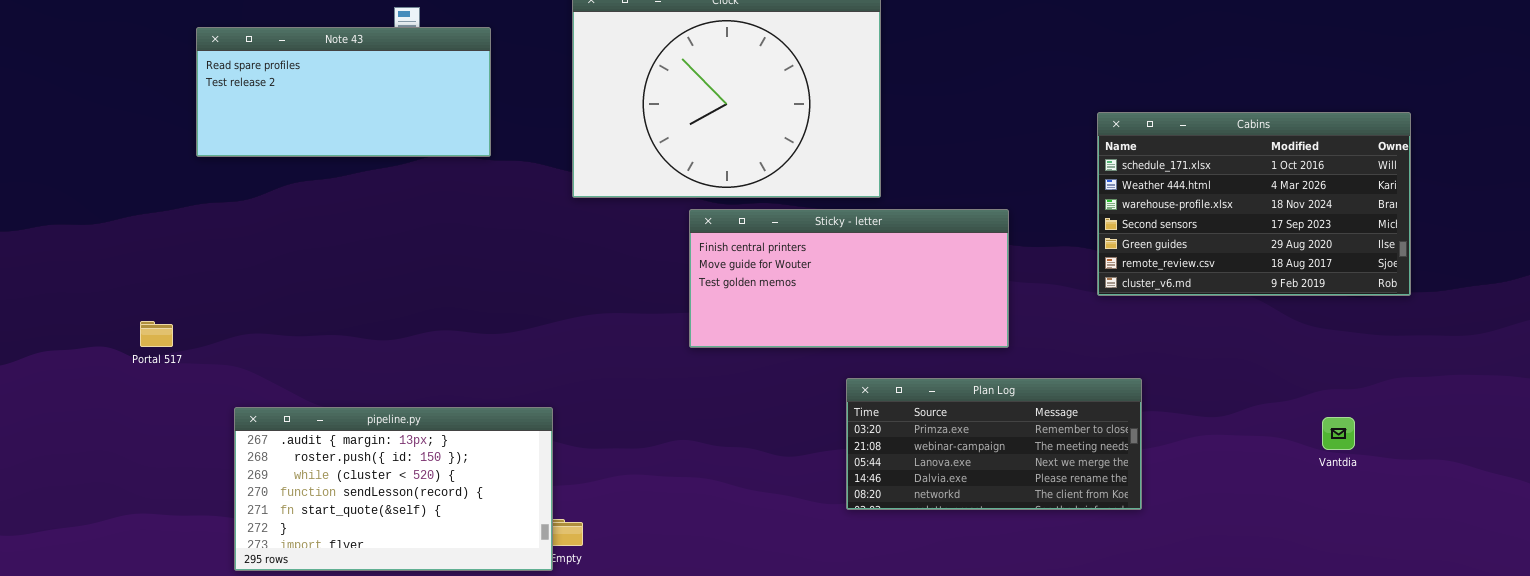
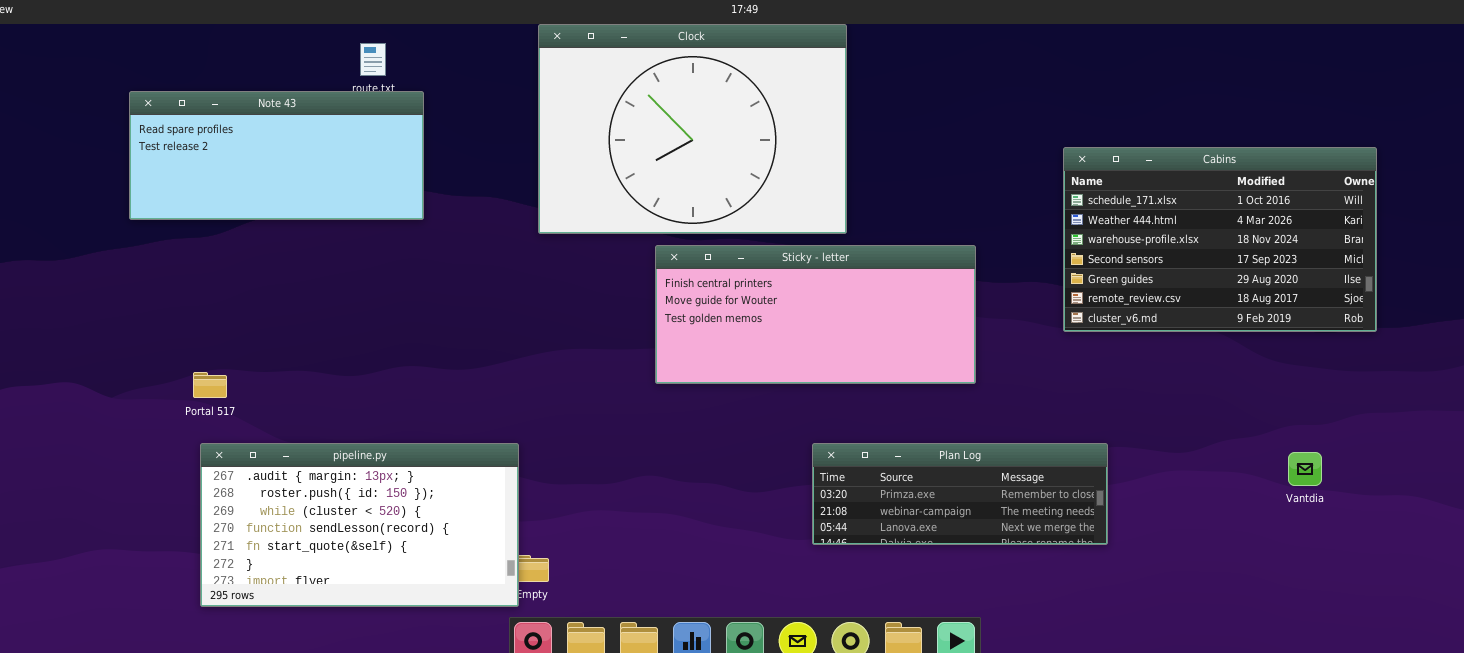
Note 43: [196,27,491,157] -> [129,91,424,220], moved
Portal 517: [140,321,173,347] -> [193,372,227,398], moved
Plan Log: [846,378,1142,510] -> [812,443,1108,545], resized

